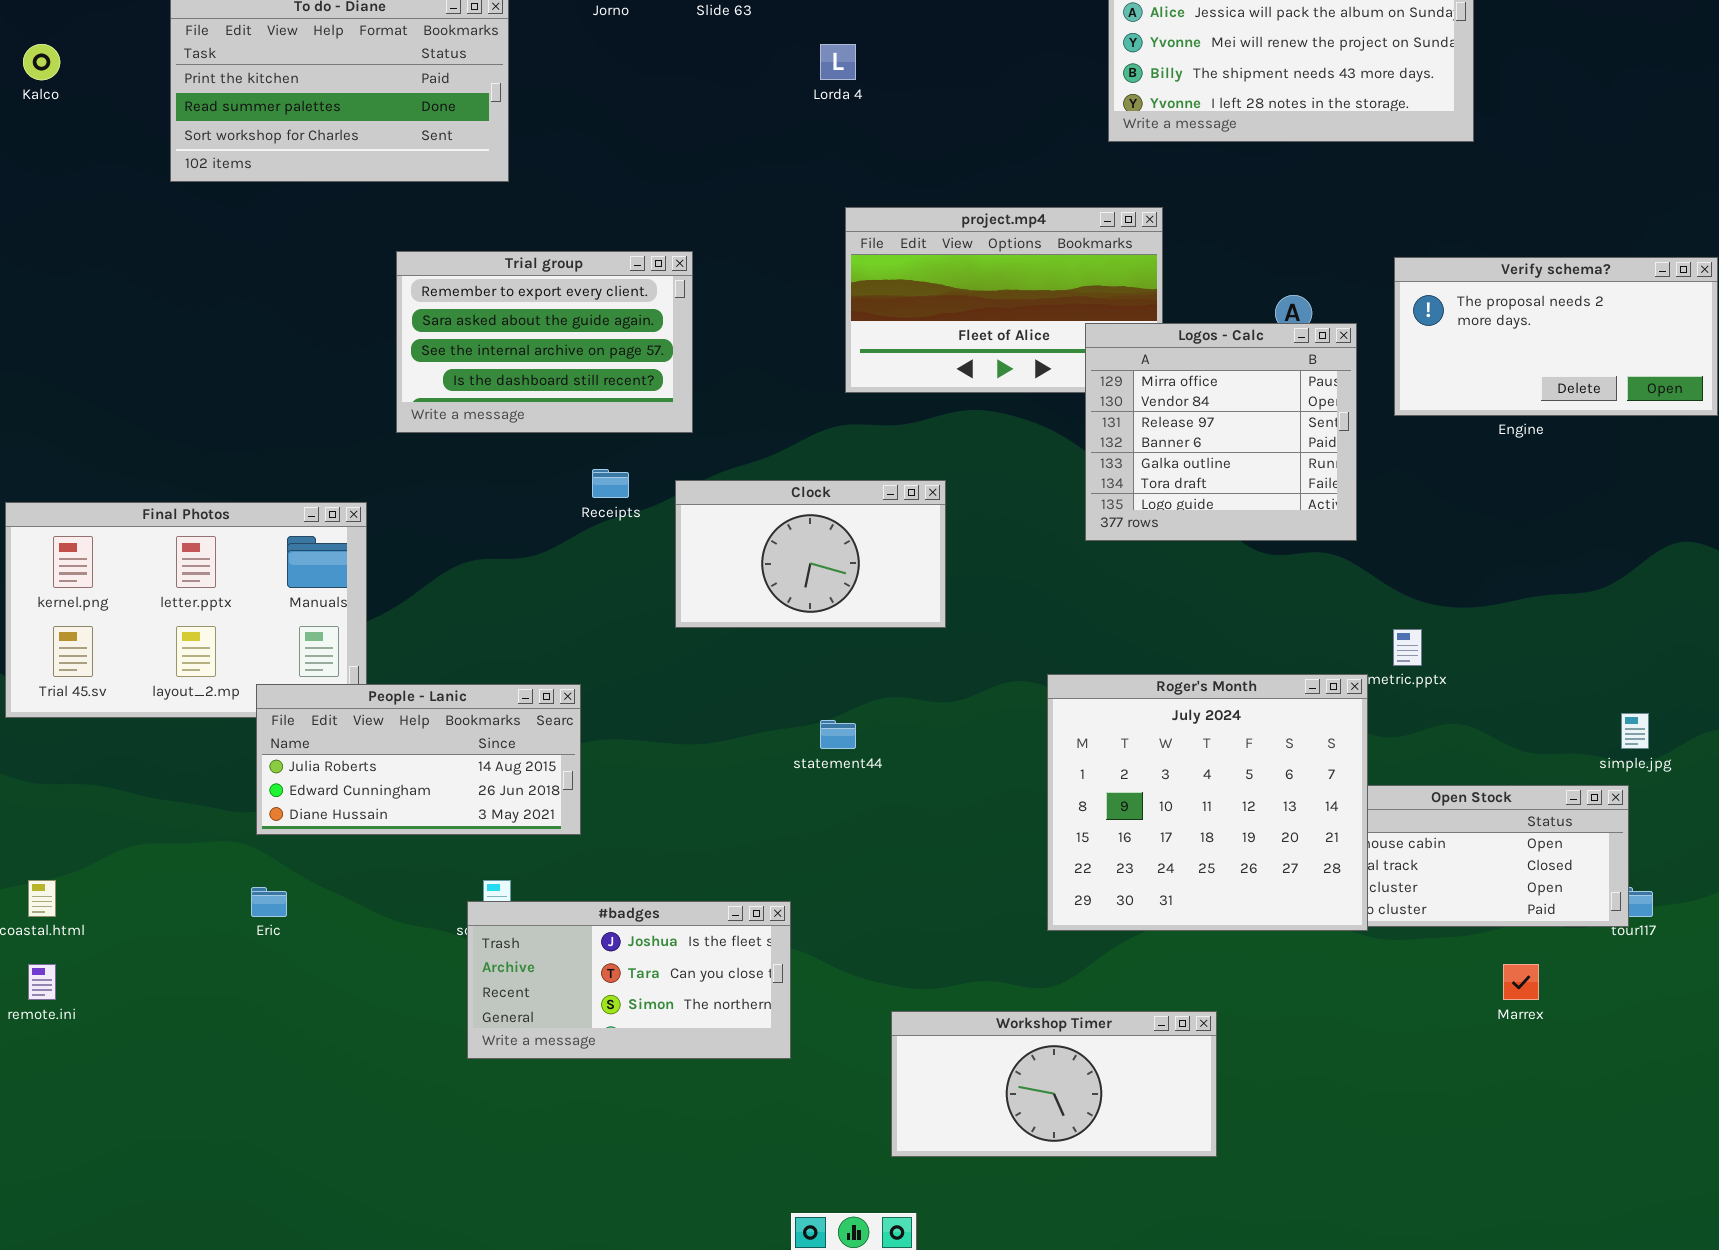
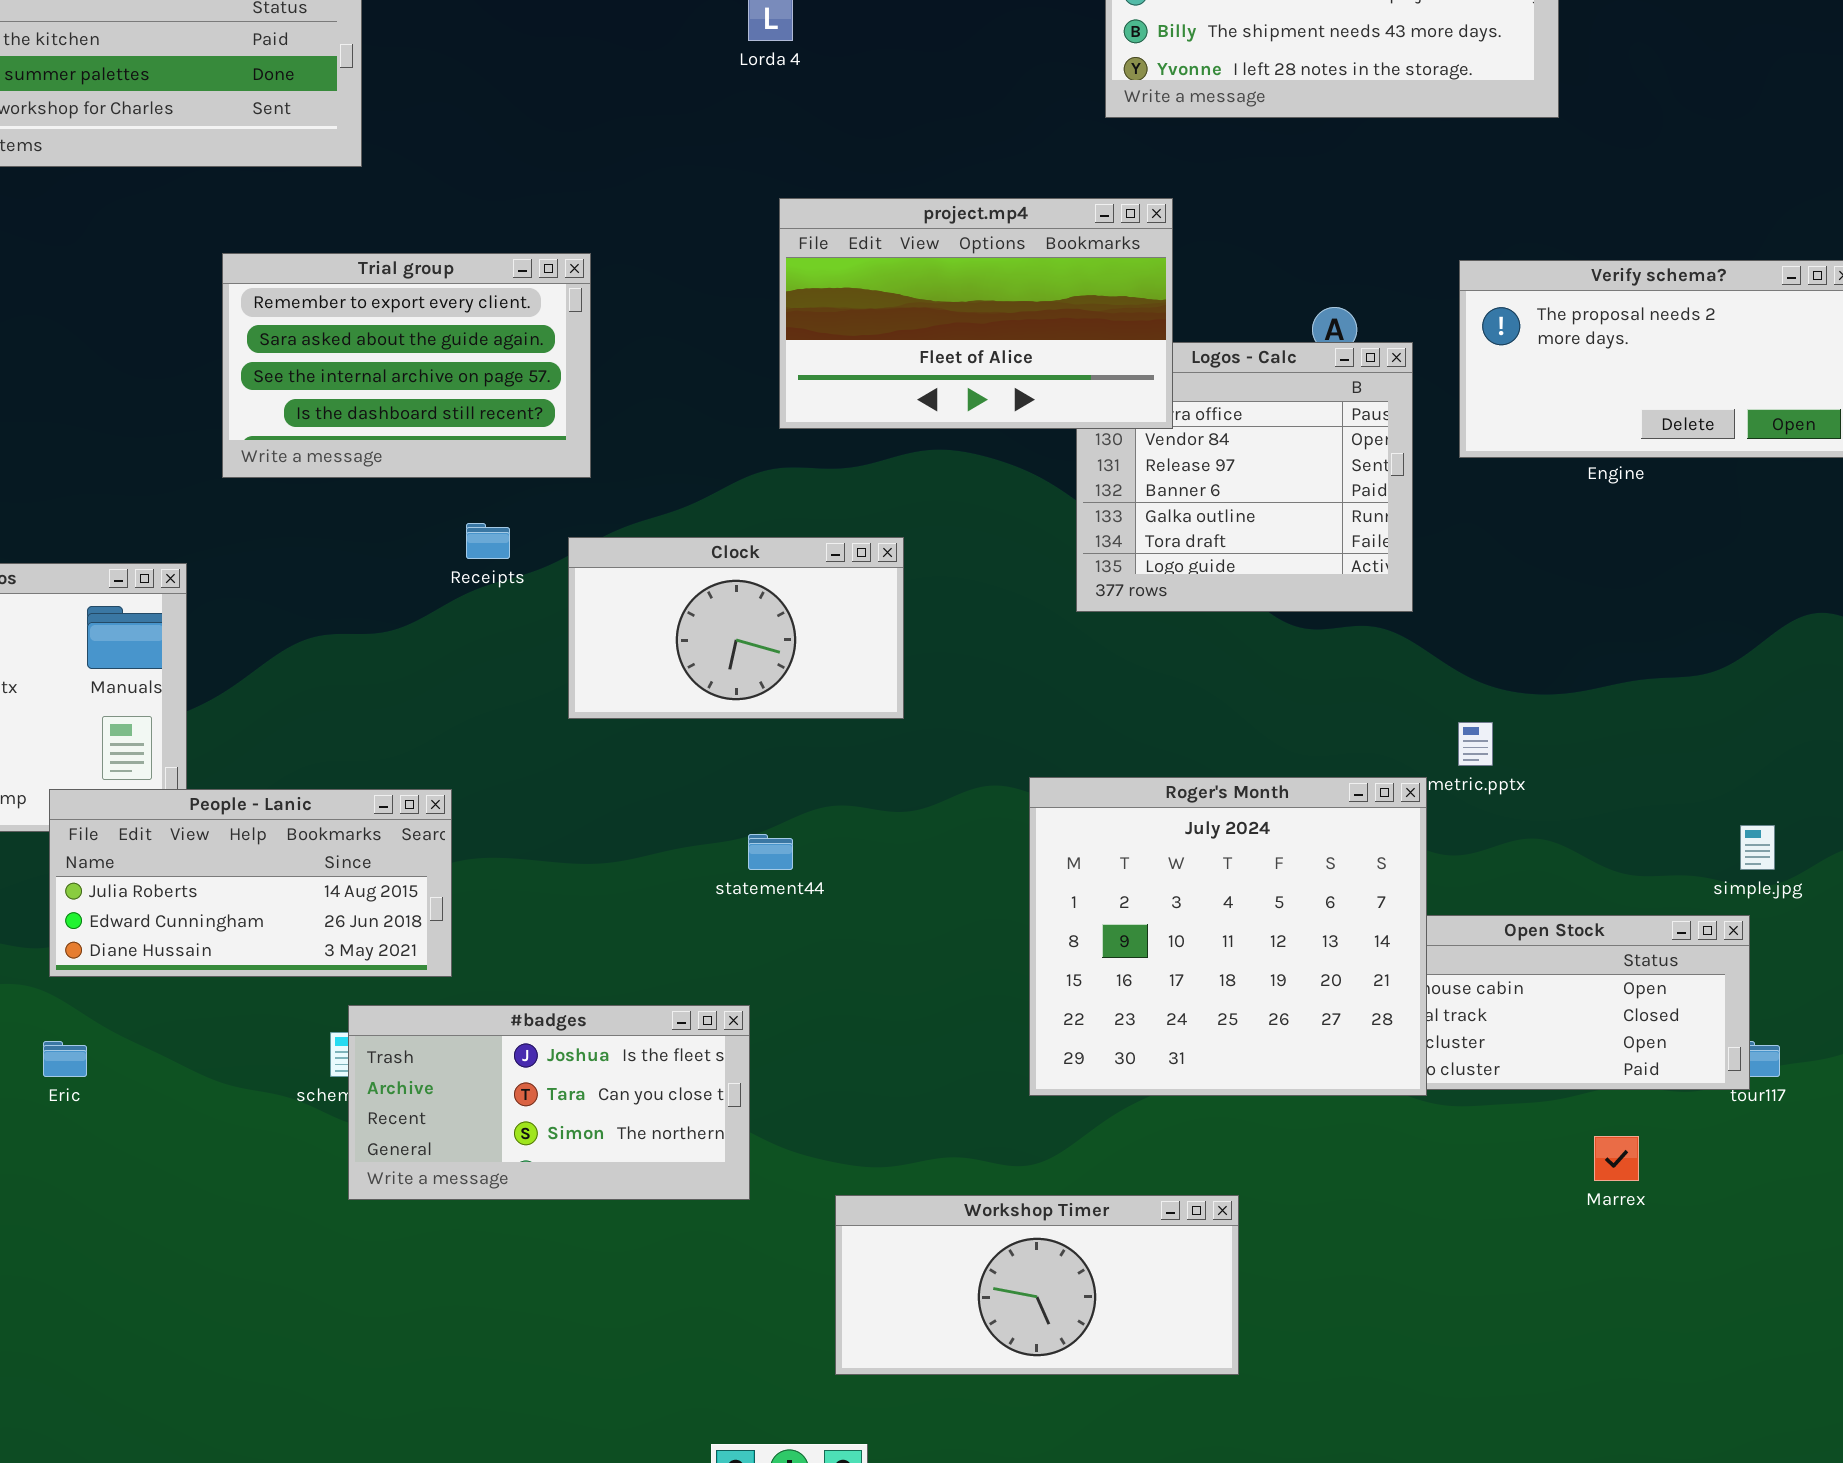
project.mp4: [845,207,1163,393] -> [779,198,1173,429], raised
#badges: [467,901,791,1059] -> [348,1005,750,1200], moved

